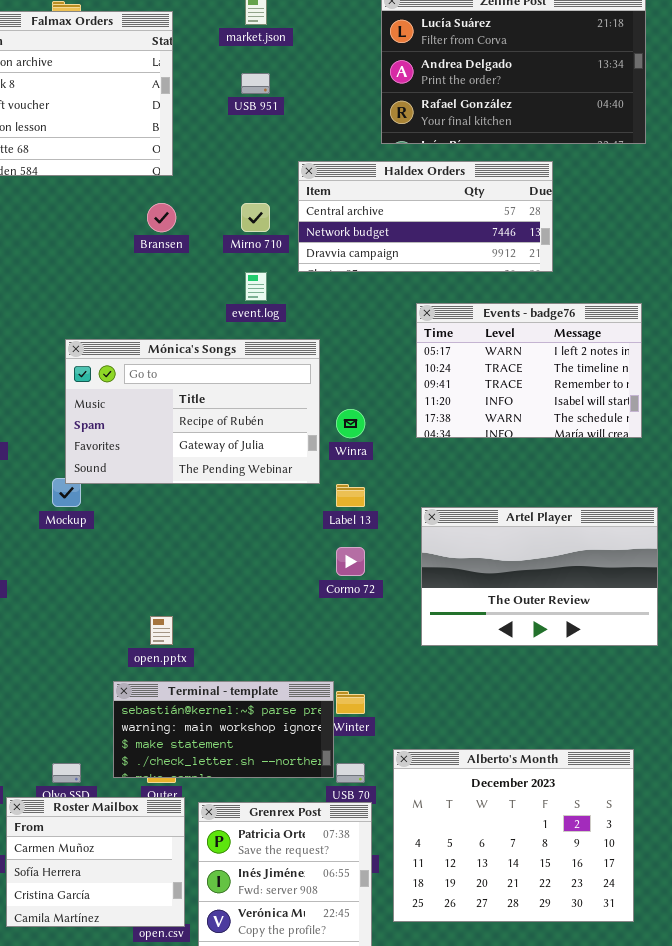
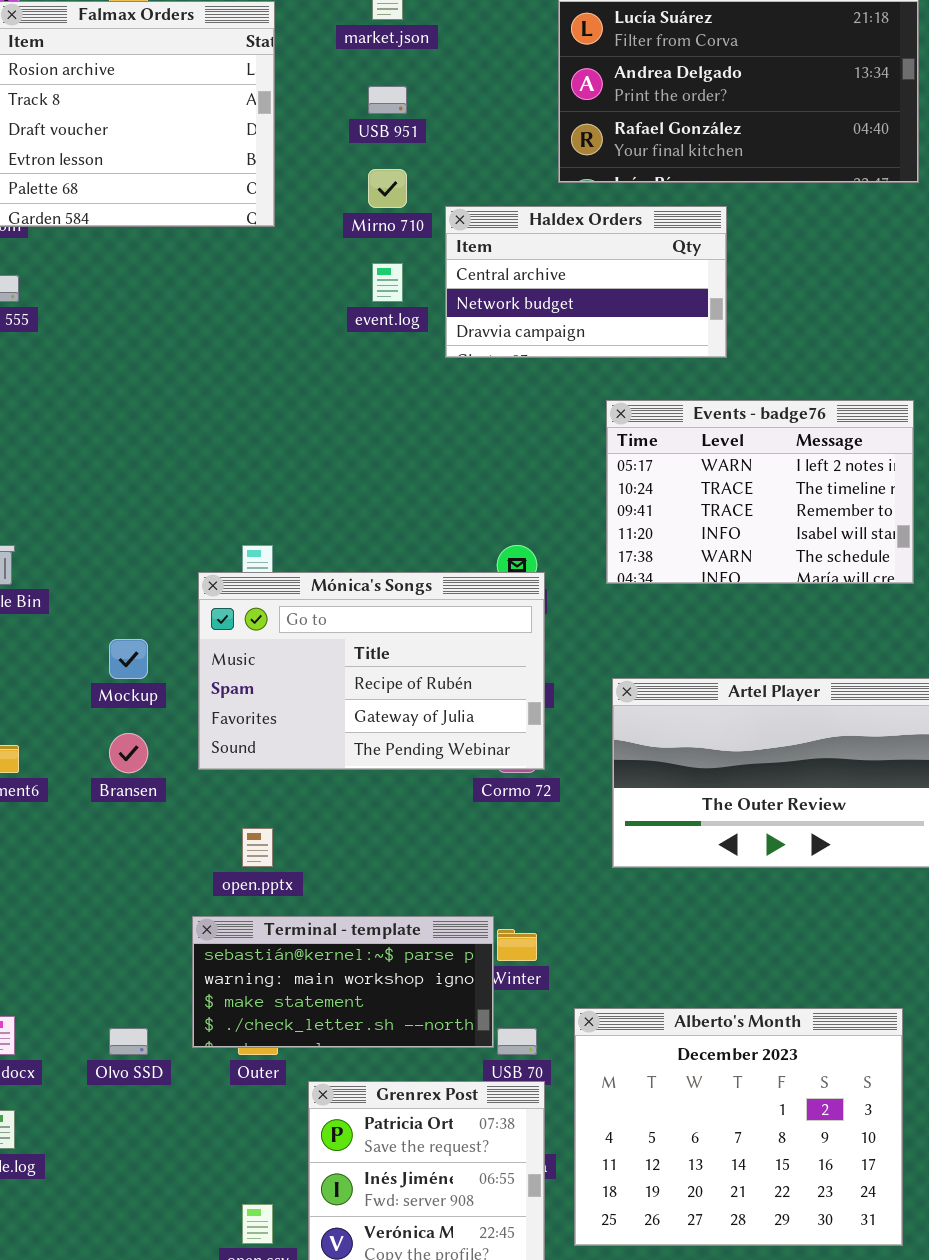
Haldex Orders: [298,161,553,272] -> [445,206,727,358], resized
Bransen: [147,203,176,232] -> [109,733,148,773], moved
Mirno 710: [241,203,270,232] -> [368,169,407,208], moved
event.log: [245,272,267,301] -> [372,263,403,302], moved
Mónica's Songs: [65,339,320,484] -> [198,572,545,770], moved
Roster Mailbox: [6,797,185,927] -> none, closed

